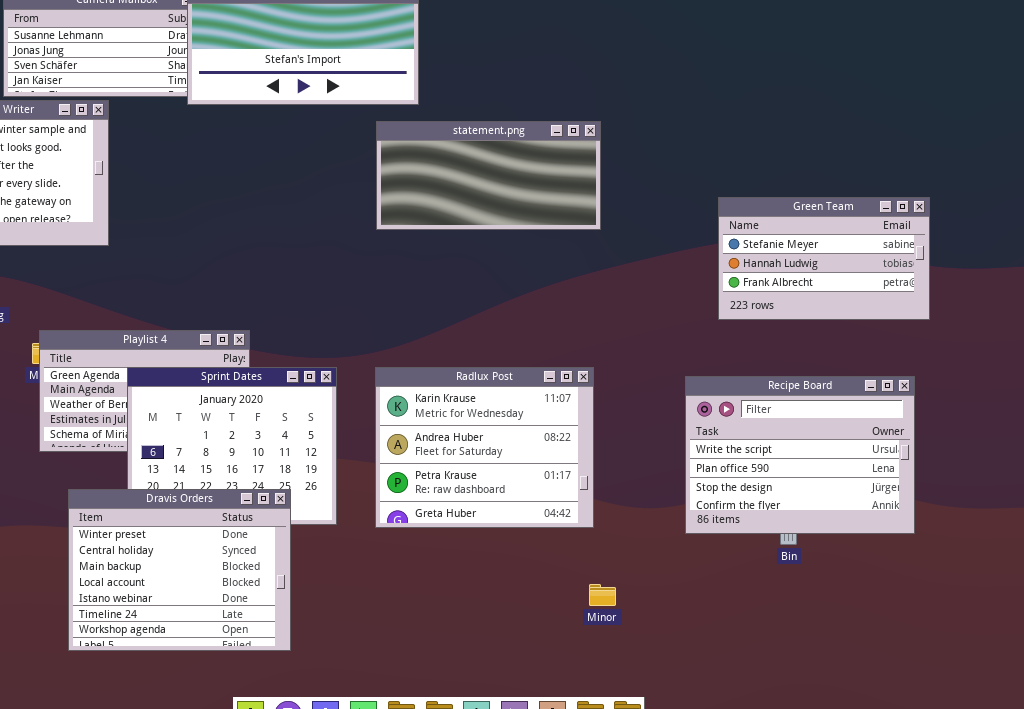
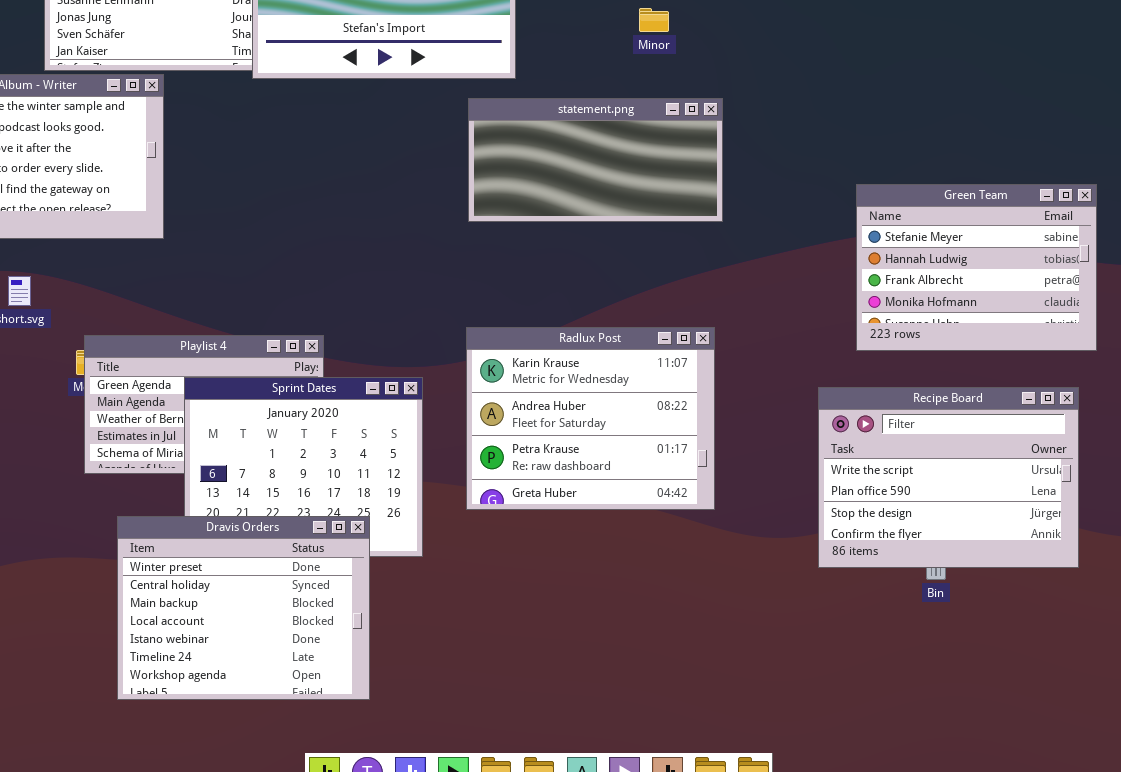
Green Team: [718,197,930,320] -> [856,184,1097,351], resized
Radlux Post: [375,367,594,528] -> [466,327,715,510], moved
Minor: [589,584,616,606] -> [639,8,669,32], moved

